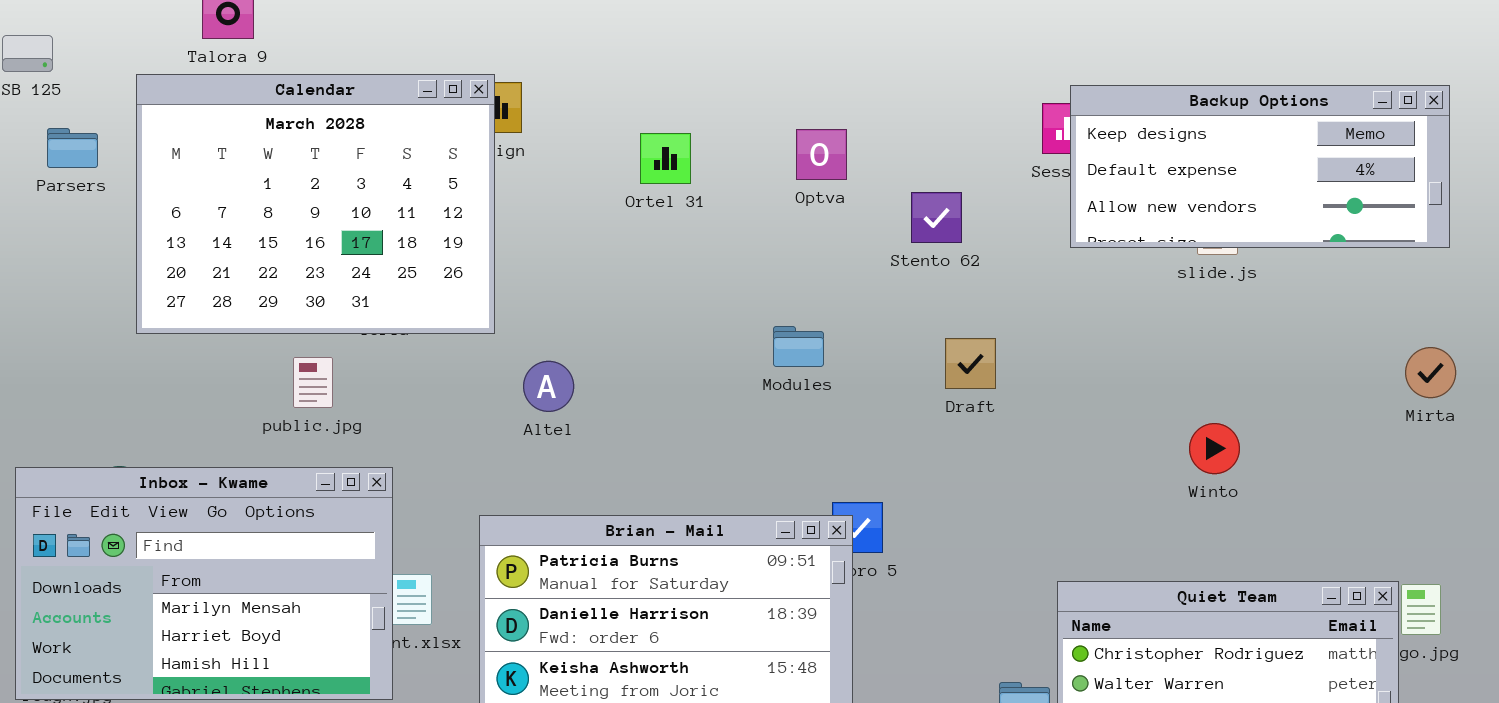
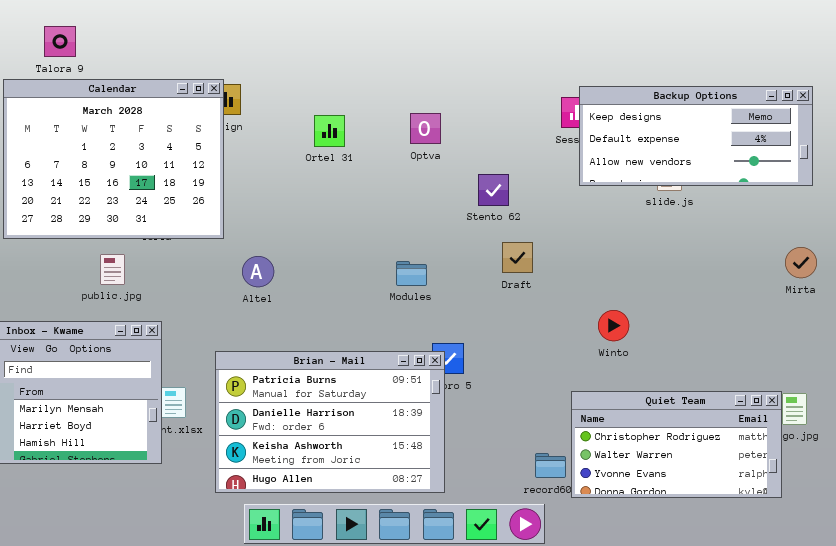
Stento 62: [911,192,962,243] -> [478,174,509,206], moved
Modules: [773,326,824,367] -> [396,261,427,286], moved
Winto: [1189,423,1240,474] -> [598,310,629,341], moved

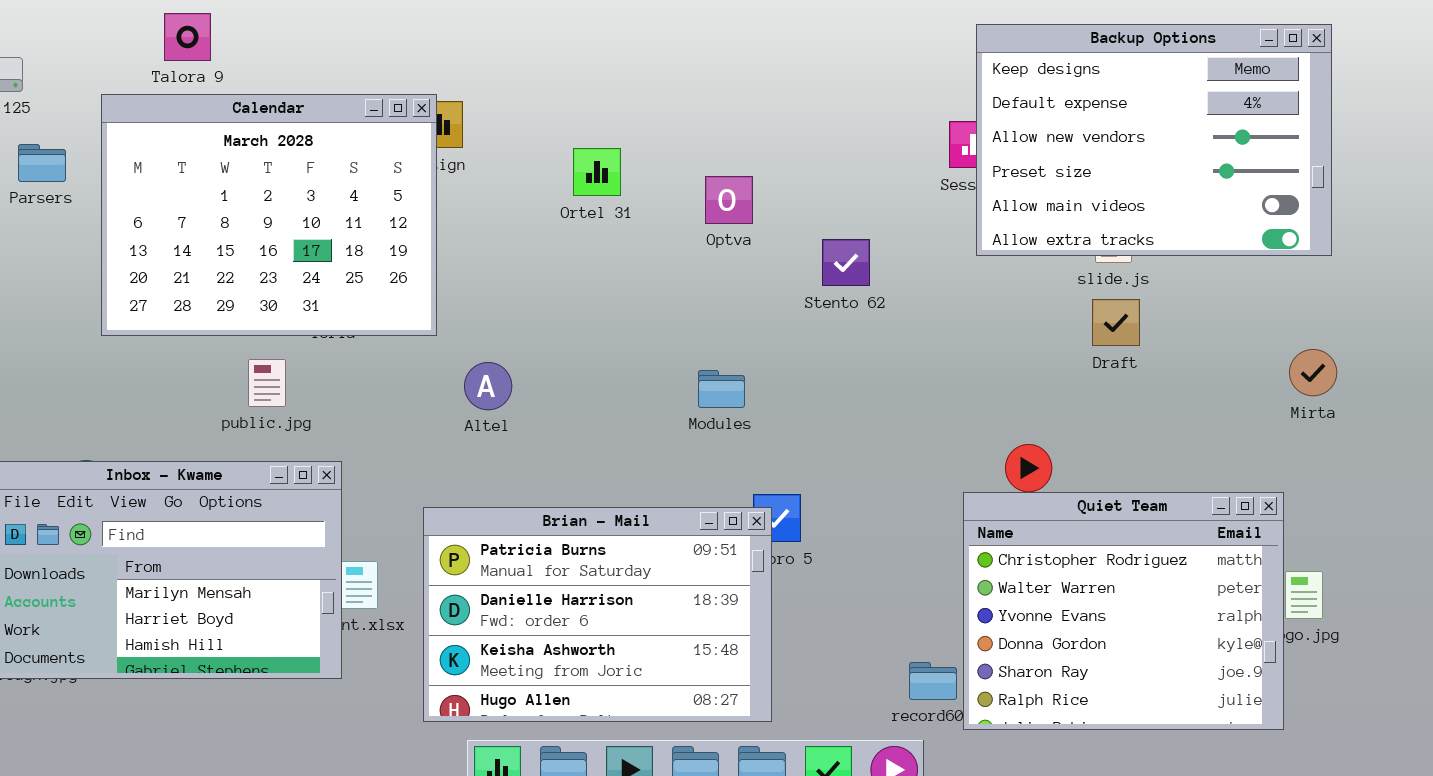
Backup Options: [579,86,813,186] -> [976,24,1332,256], resized
Optva: [410,113,441,144] -> [705,176,753,224], moved
Draft: [502,242,533,273] -> [1092,299,1140,346], moved
Quiet Team: [571,391,782,498] -> [963,492,1284,730], resized

